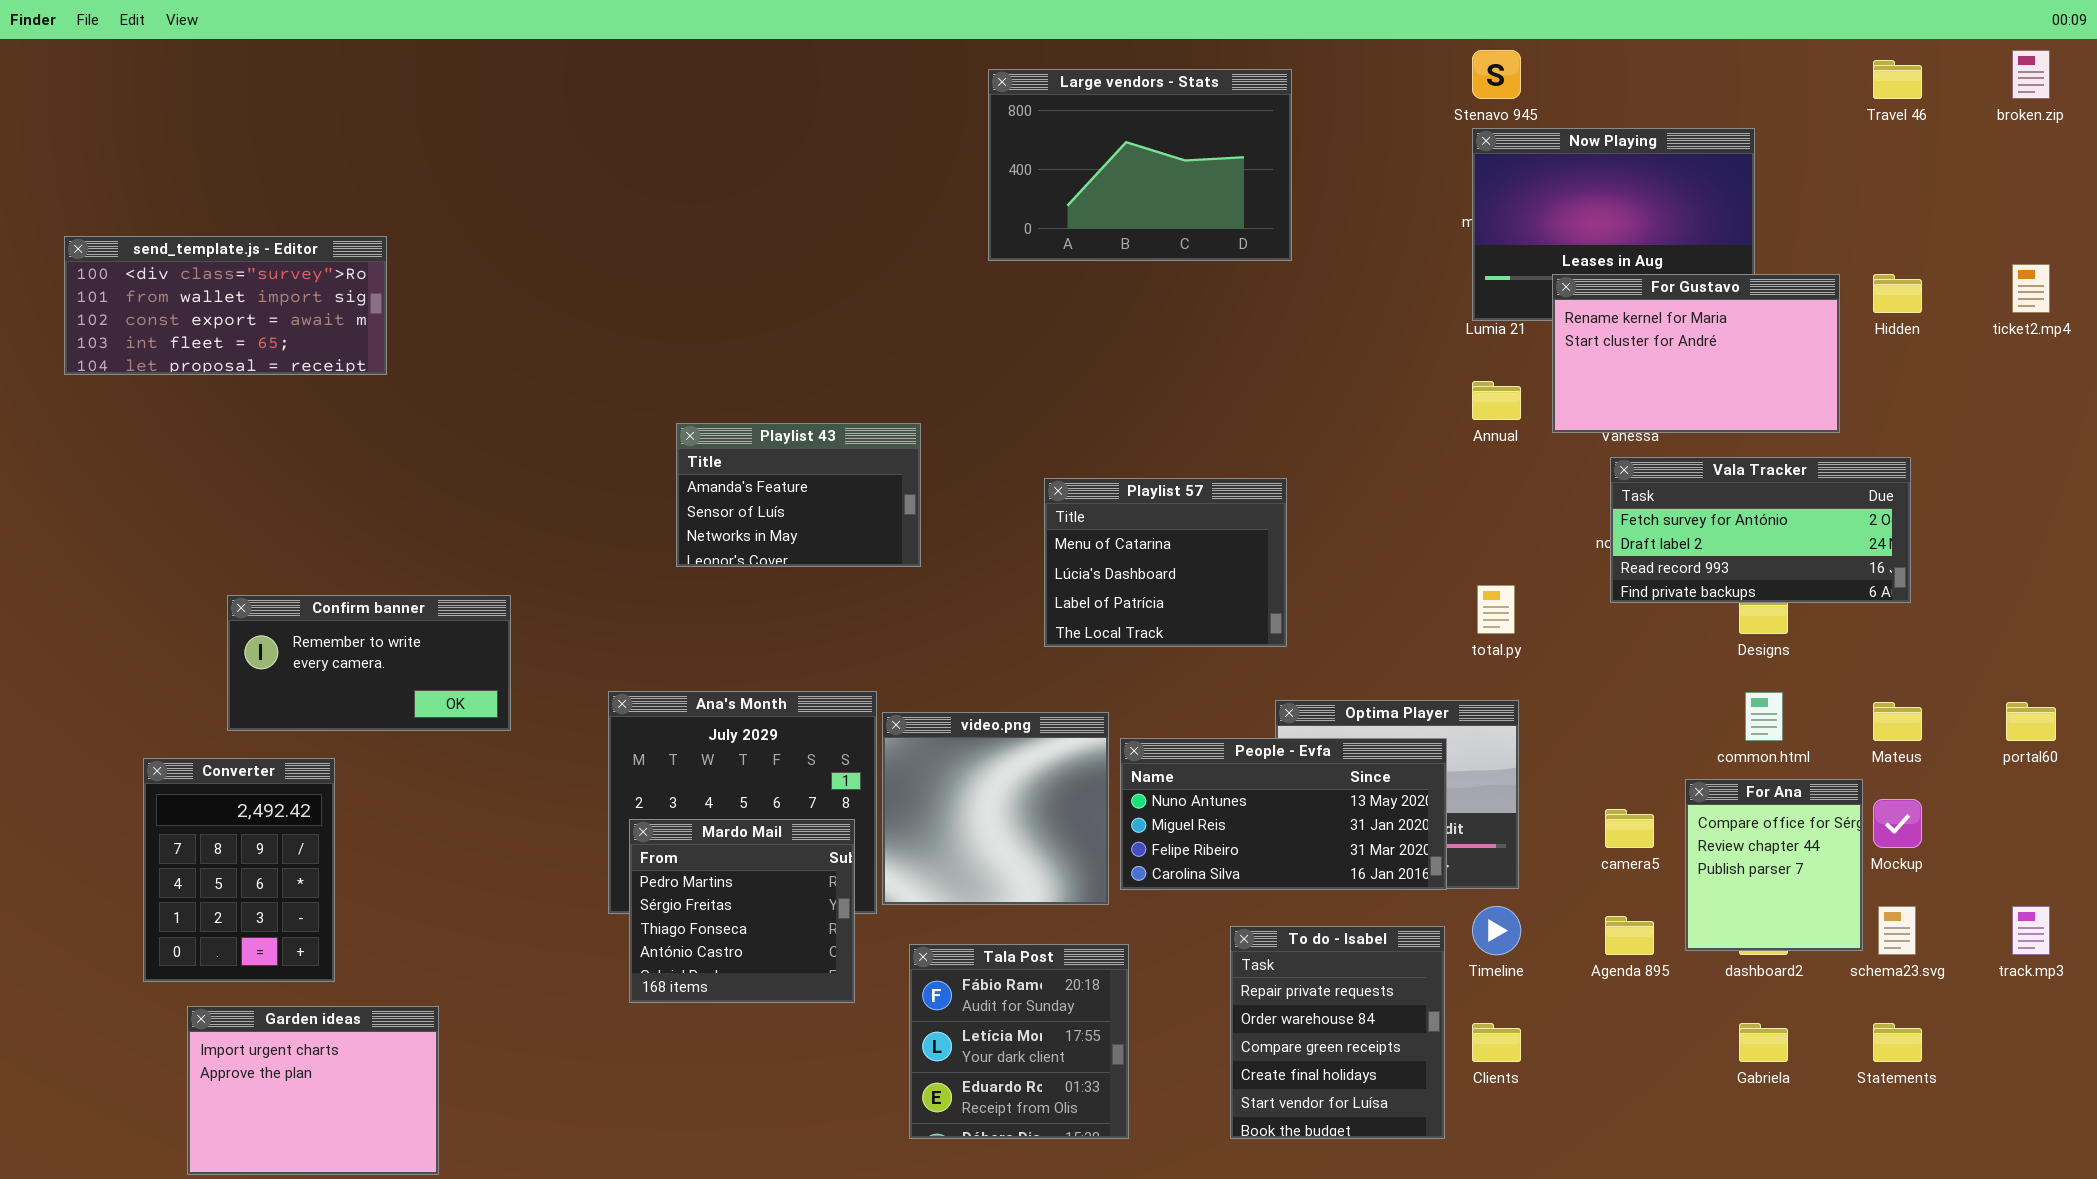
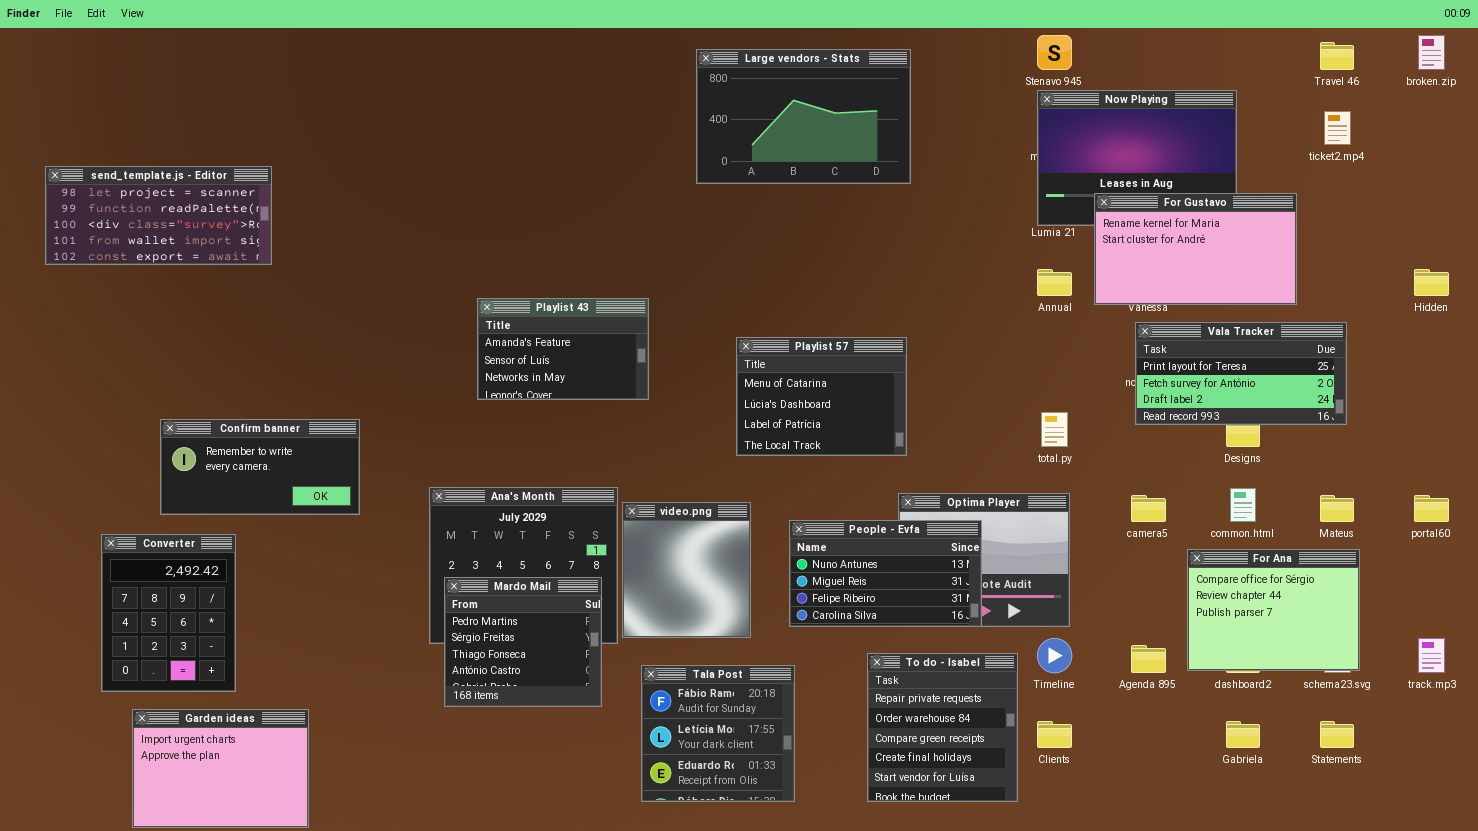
send_template.js - Editor: [64,236,387,375] -> [45,166,272,265], scrolled up 2 rows
ticket2.mp4: [2012,264,2050,313] -> [1324,111,1351,145], moved
Hidden: [1873,274,1922,313] -> [1414,269,1449,296], moved
Vala Tracker: [1610,457,1911,603] -> [1135,322,1347,425], scrolled up 1 row
video.png: [882,712,1109,905] -> [622,502,751,638], resized
People - Evfa: [1120,738,1447,890] -> [789,520,982,627], resized
For Ana: [1685,779,1863,951] -> [1187,549,1360,671], resized
camera5: [1605,809,1654,848] -> [1131,495,1166,522], moved

